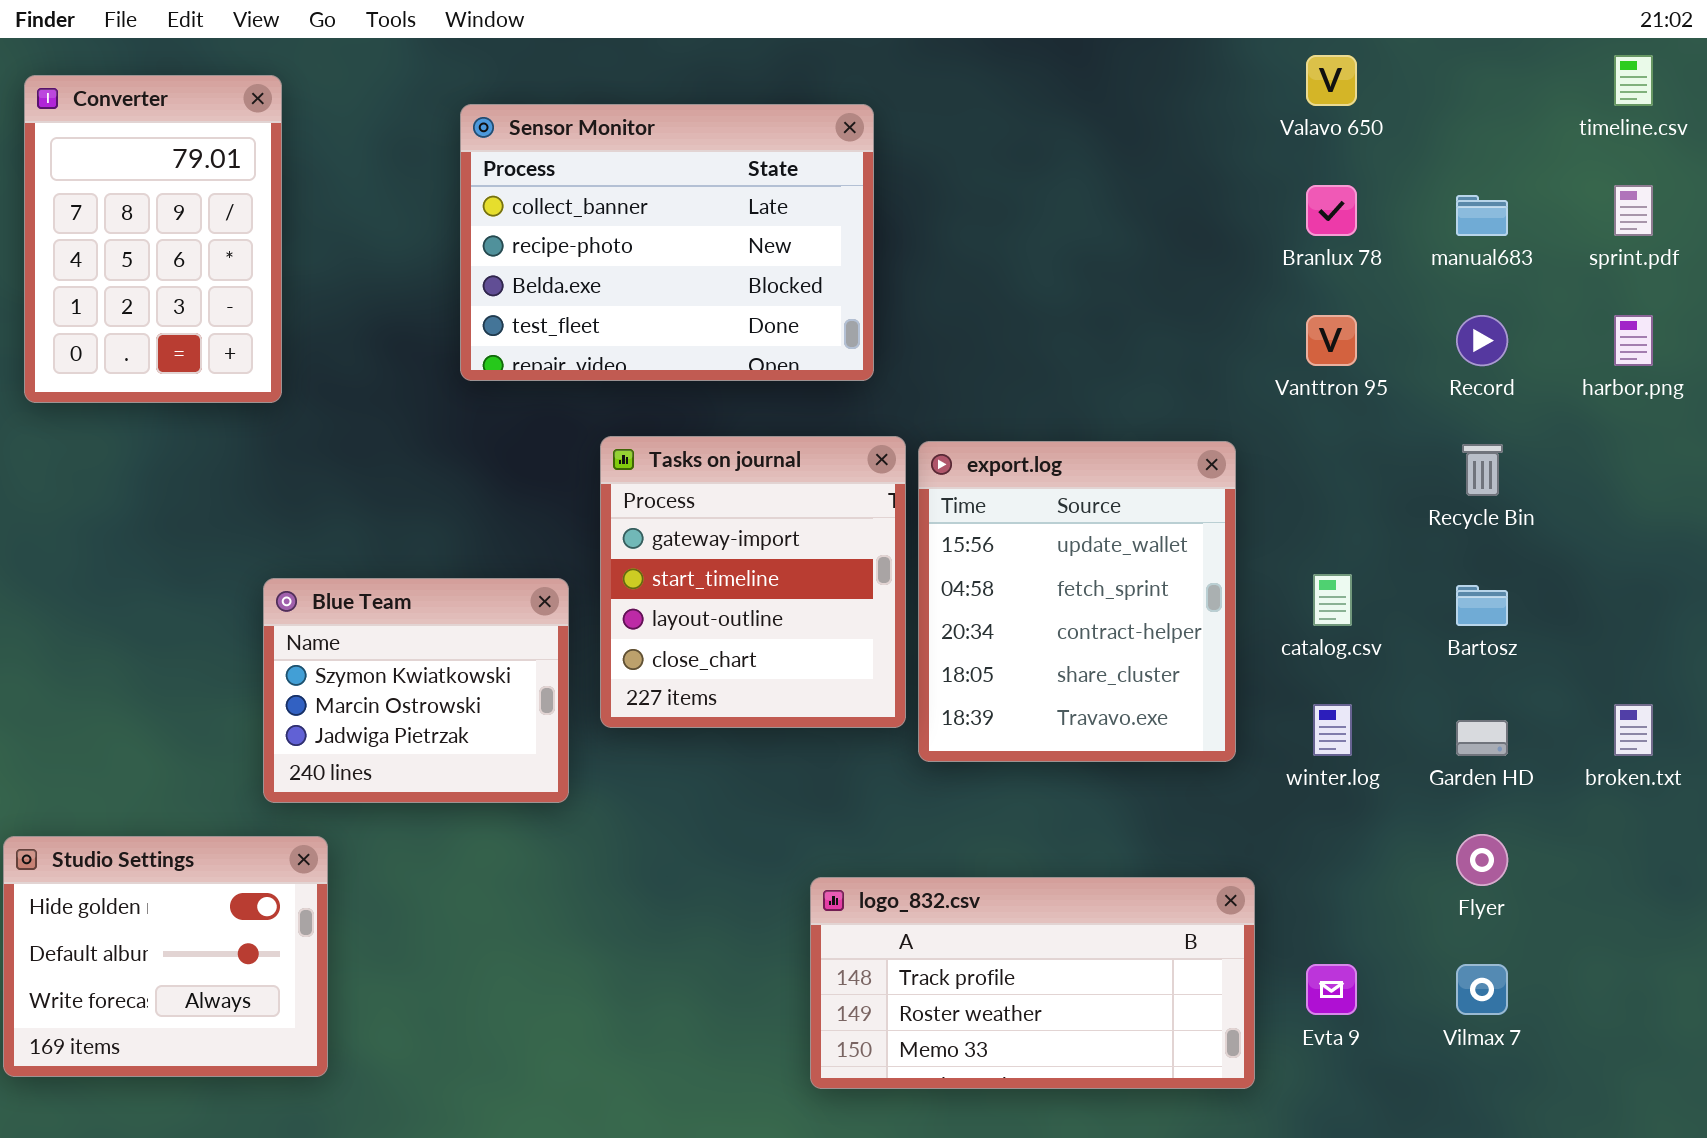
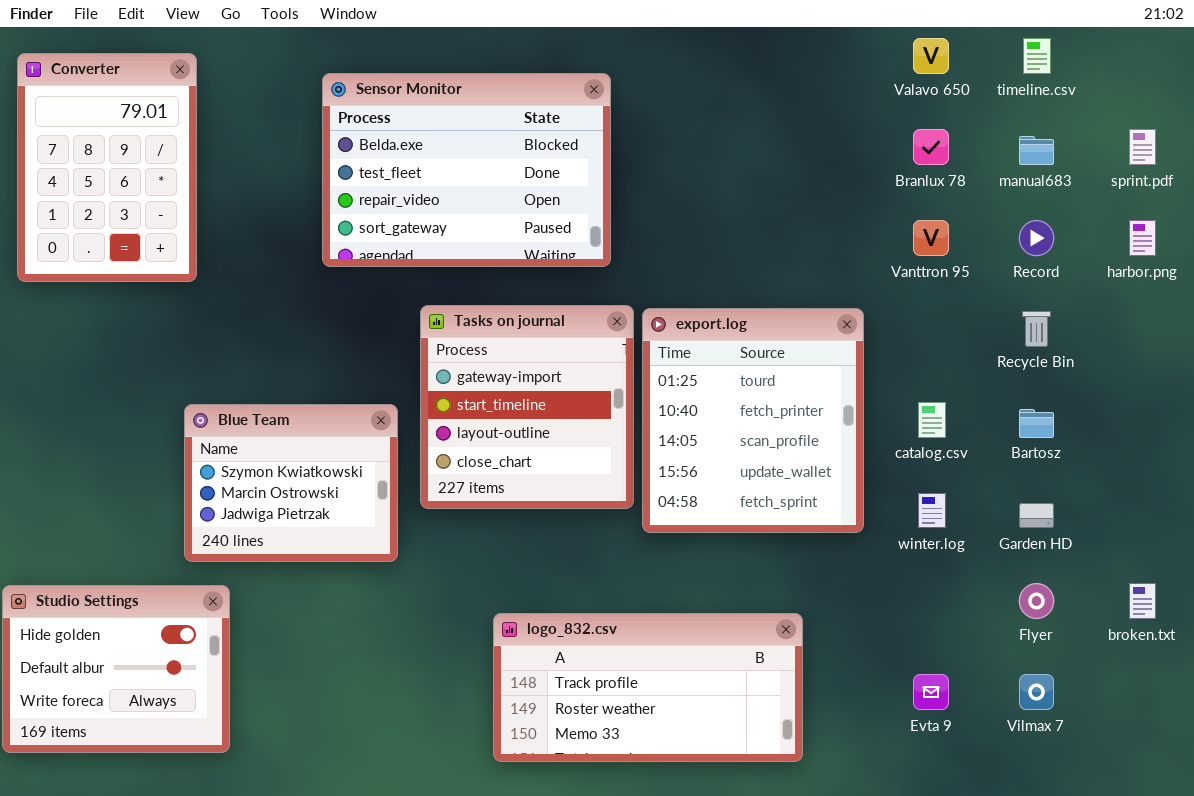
timeline.csv: [1614,55,1653,106] -> [1023,38,1051,74], moved
Sensor Monitor: [460,104,874,381] -> [322,73,611,267], scrolled down 2 rows
export.log: [918,441,1236,762] -> [642,308,864,533], scrolled up 3 rows
broken.txt: [1614,704,1653,756] -> [1129,583,1156,619], moved
logo_832.csv: [810,877,1255,1089] -> [493,613,803,762], moved

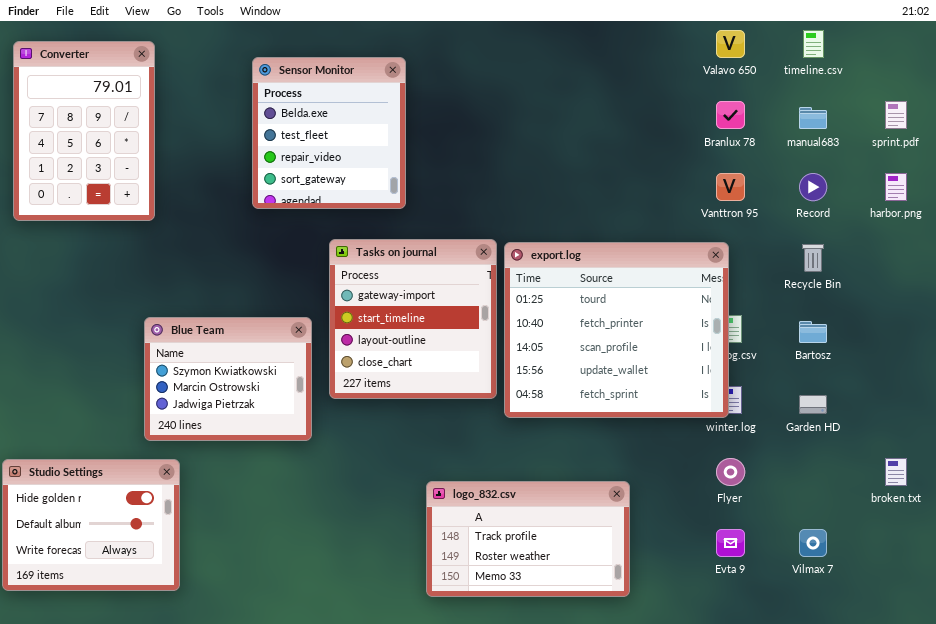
Sensor Monitor: [322,73,611,267] -> [252,57,406,209], resized
export.log: [642,308,864,533] -> [504,242,729,418], resized
Flyer: [1019,583,1054,619] -> [716,458,745,486], moved
logo_832.csv: [493,613,803,762] -> [426,481,630,597], resized

